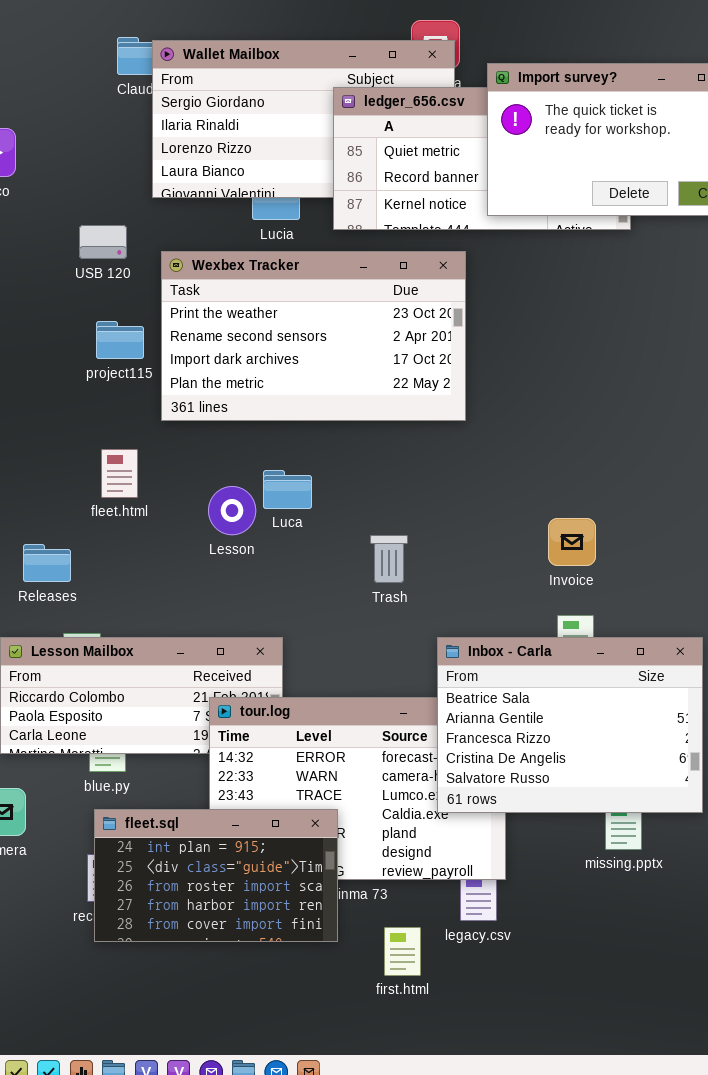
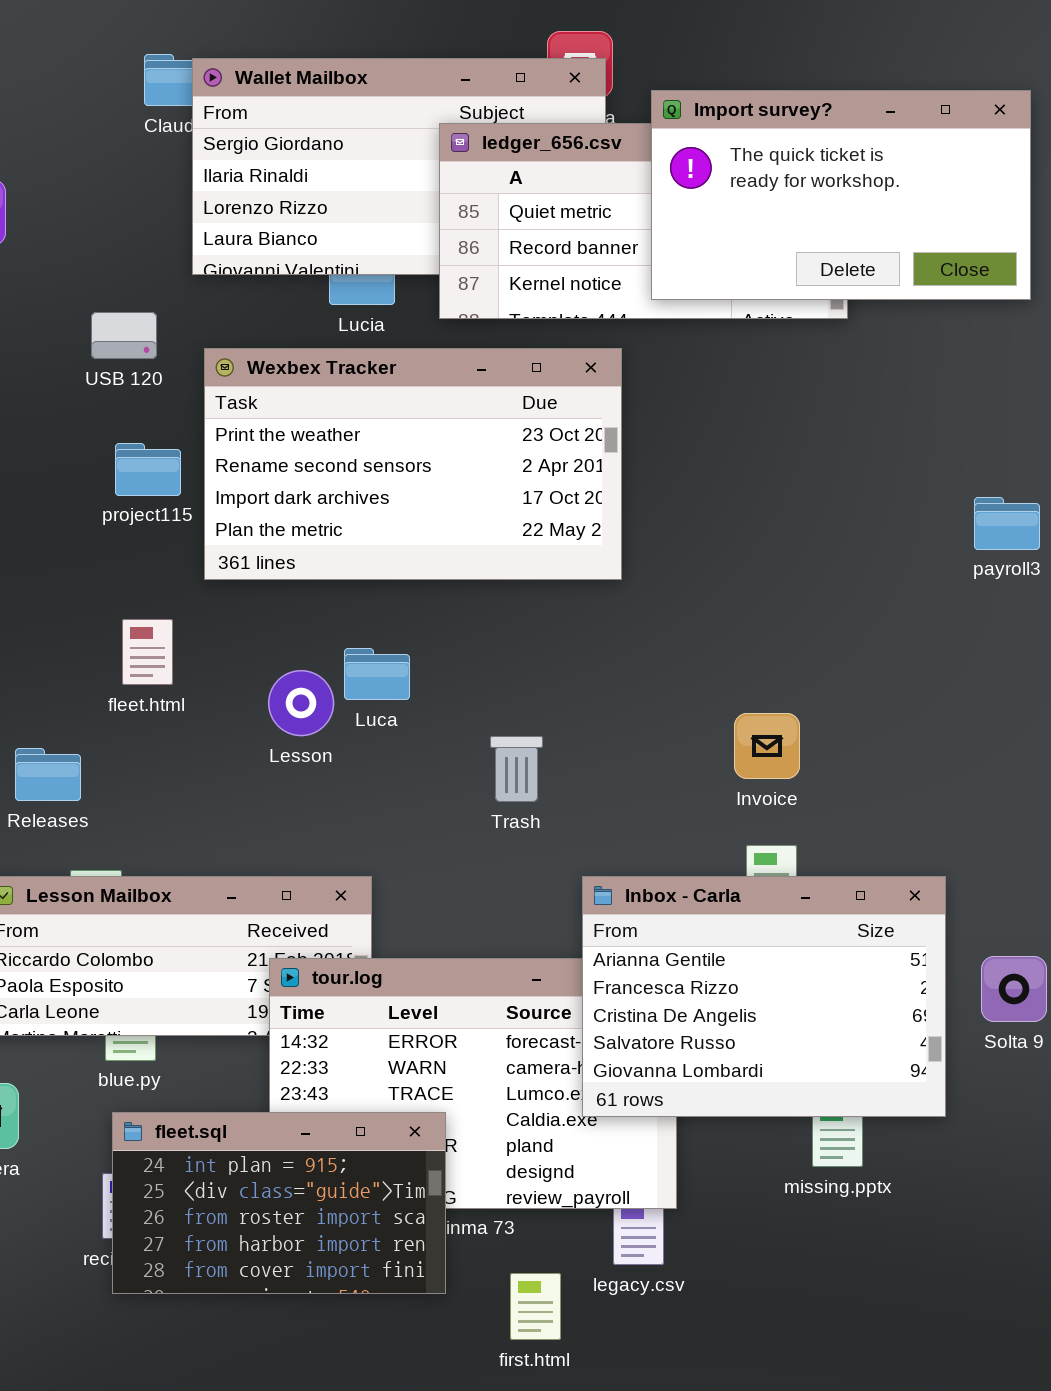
Inbox - Carla: [437,637,703,813] -> [582,876,946,1117], scrolled down 1 row

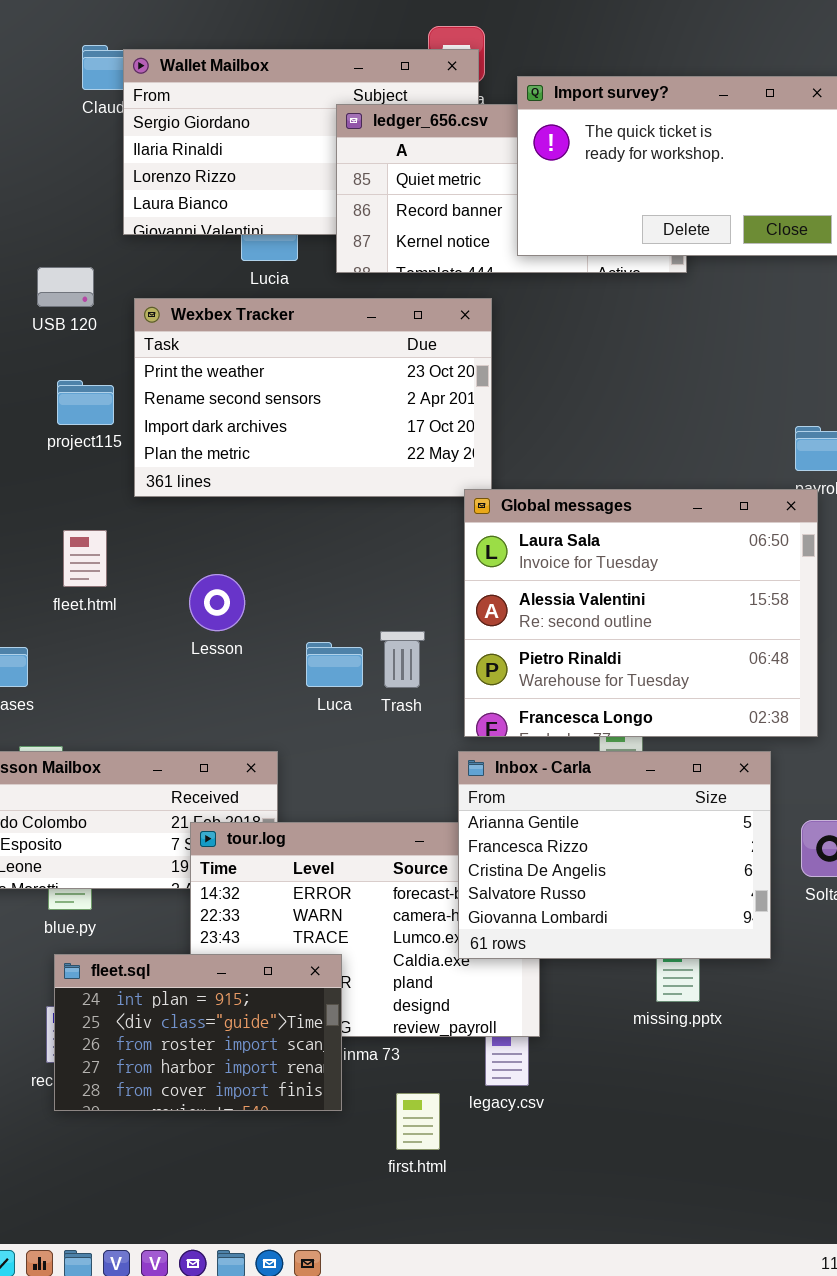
Global messages: none -> [464,489,818,737], opened
Luca: [344,648,410,700] -> [306,642,363,687], moved

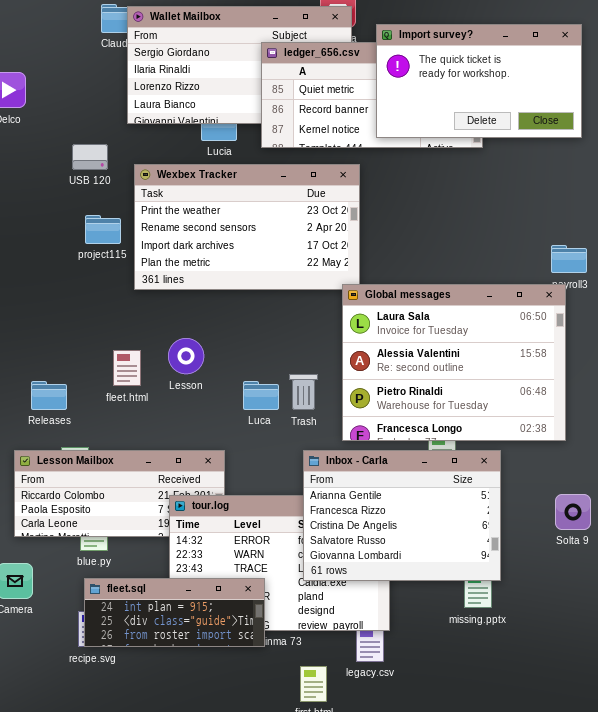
fleet.html: [63,530,107,587] -> [113,350,141,386], moved
Inbox - Carla: [458,751,771,959] -> [303,450,501,581], moved
fleet.sql: [54,954,342,1111] -> [84,578,265,647], resized

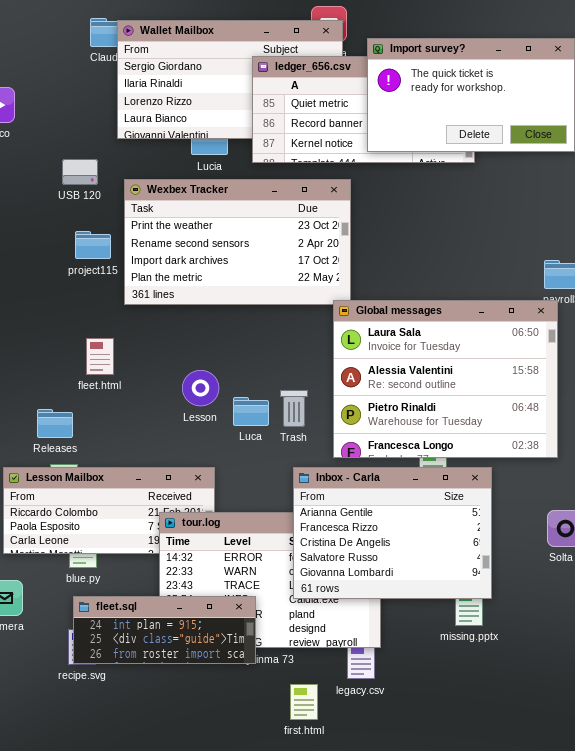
Lesson: [168,338,204,374] -> [182,370,219,406], moved
fleet.html: [113,350,141,386] -> [86,338,114,375], moved
Releases: [31,381,67,410] -> [37,409,73,438], moved

